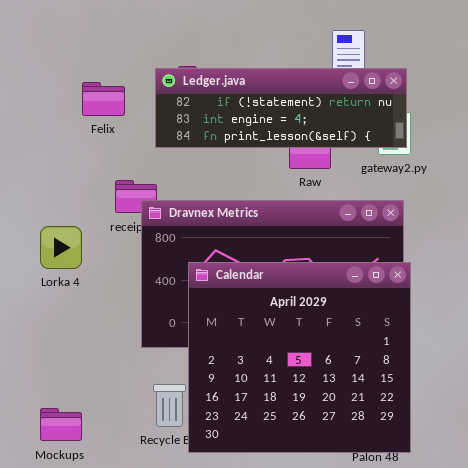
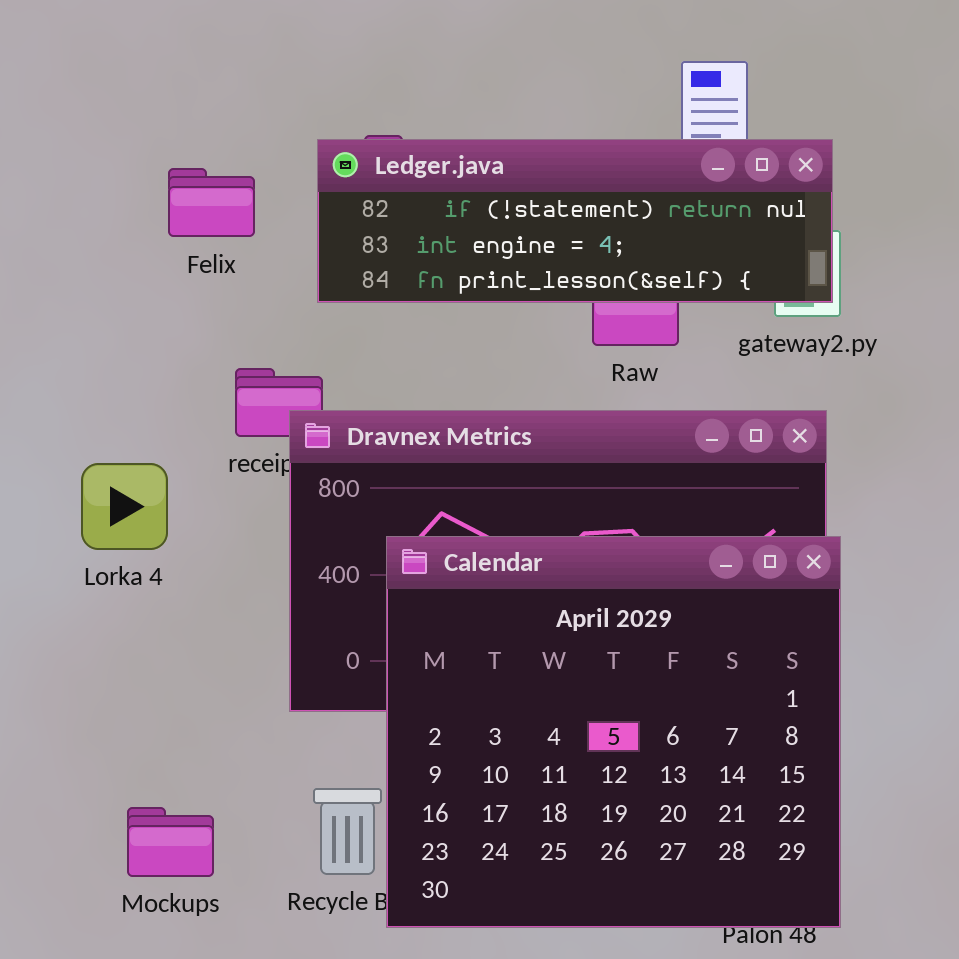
Mockups: [40,408,82,441] -> [127,807,214,877], moved

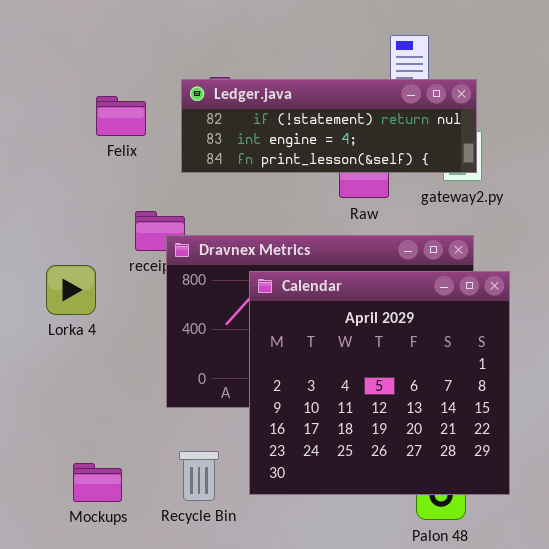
Calendar: [386,536,841,928] -> [249,271,510,495], moved

